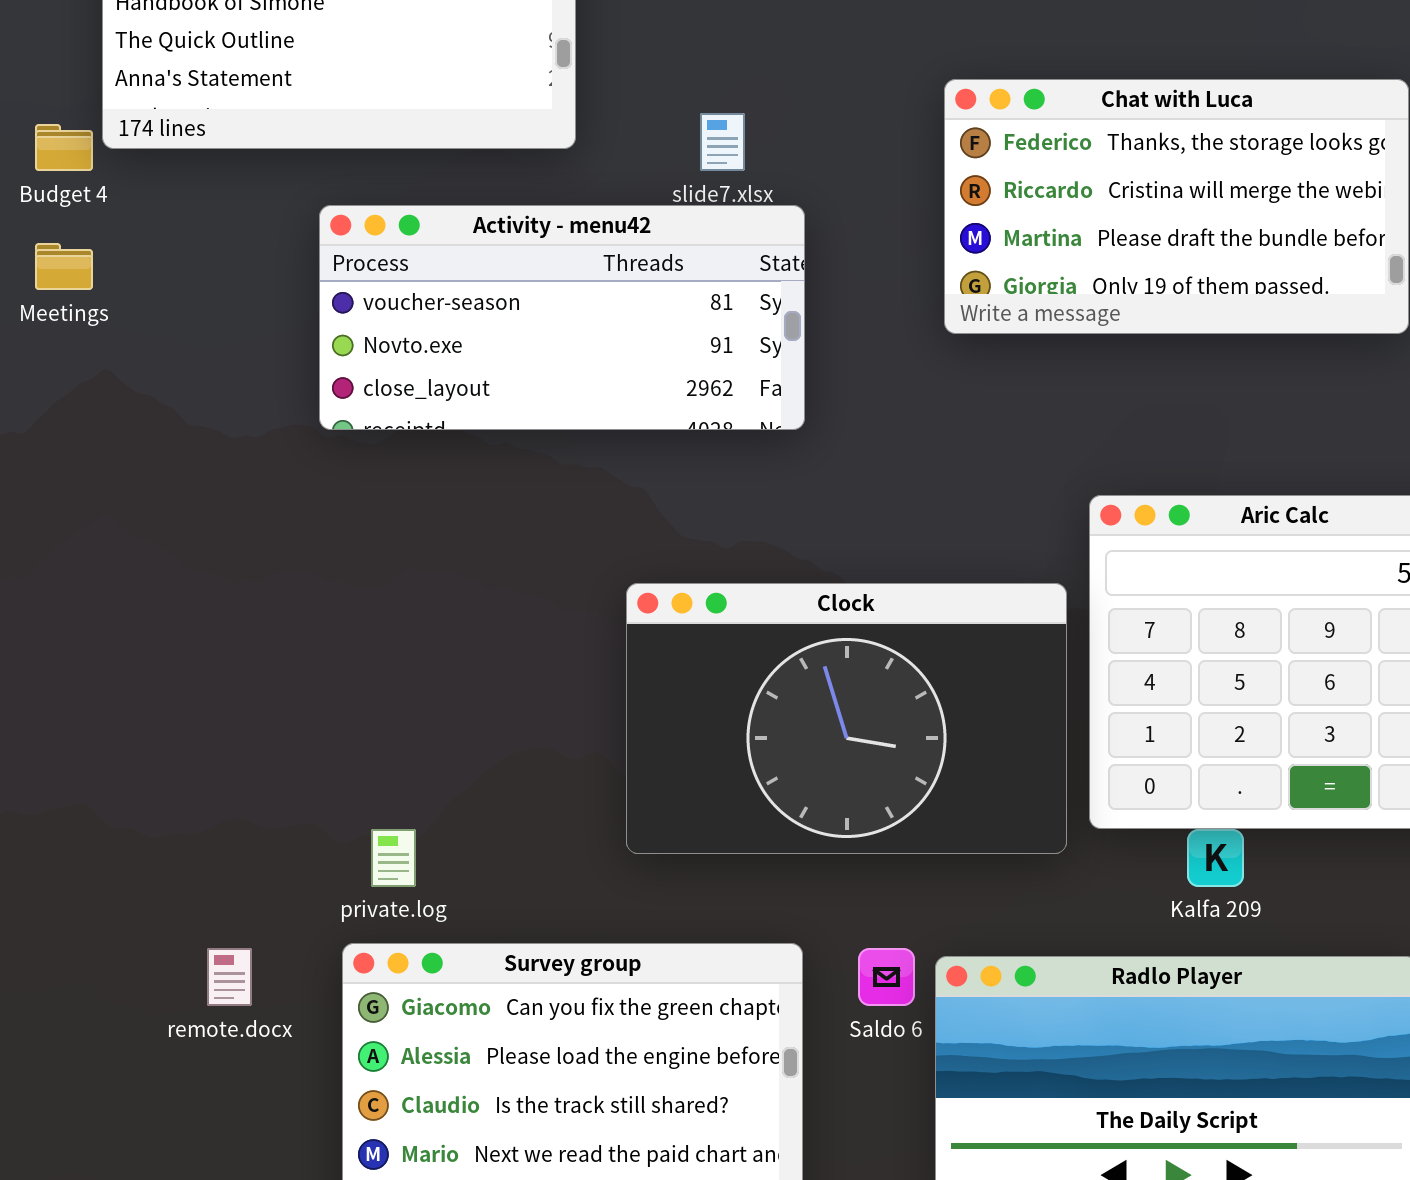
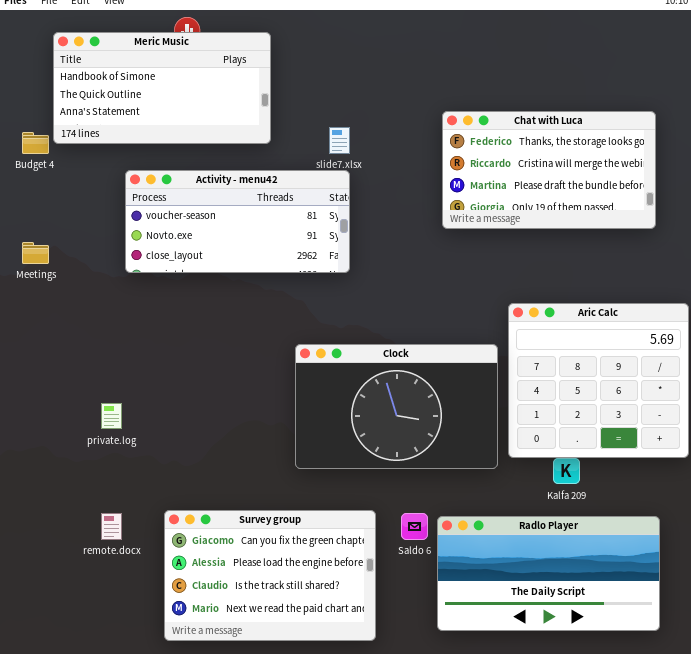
Activity - menu42: [319,205,805,430] -> [125,170,350,273], moved
Meetings: [35,243,93,290] -> [22,242,49,264], moved
private.log: [371,829,416,887] -> [101,403,122,429], moved

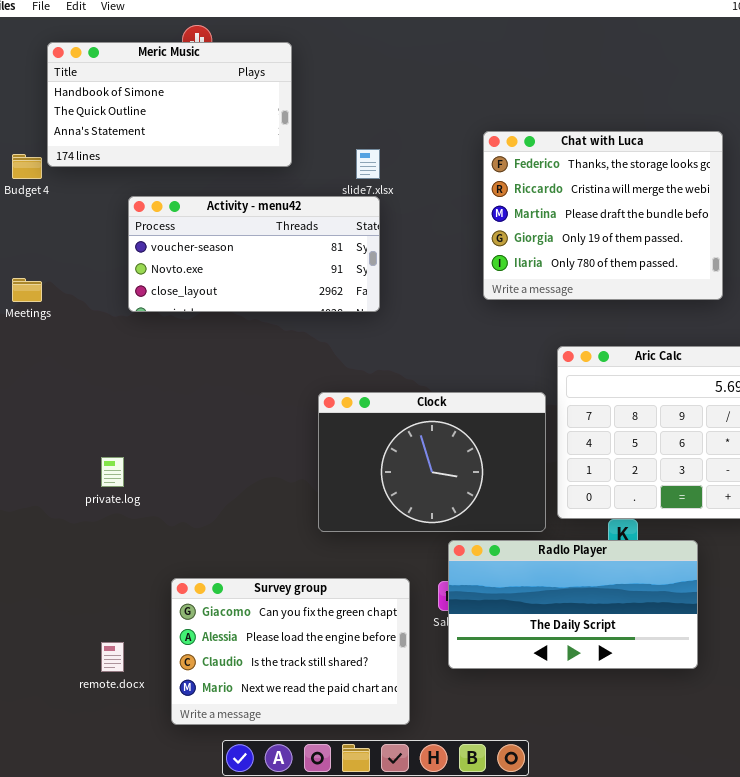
Chat with Luca: [442,111,656,229] -> [483,131,723,300], resized
remote.docx: [101,513,122,540] -> [101,642,124,672], moved
Radlo Player: [437,516,660,631] -> [448,540,698,669], moved

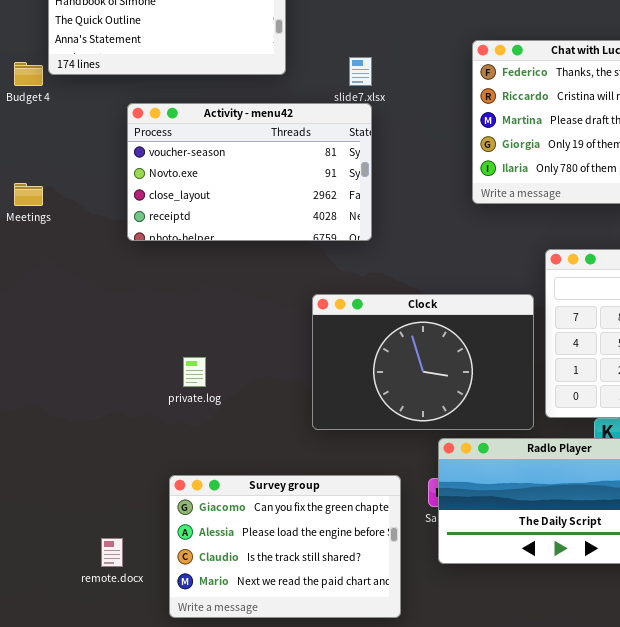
Activity - menu42: [128,196,380,312] -> [127,103,372,241], resized
private.log: [101,457,124,487] -> [183,357,206,387], moved

